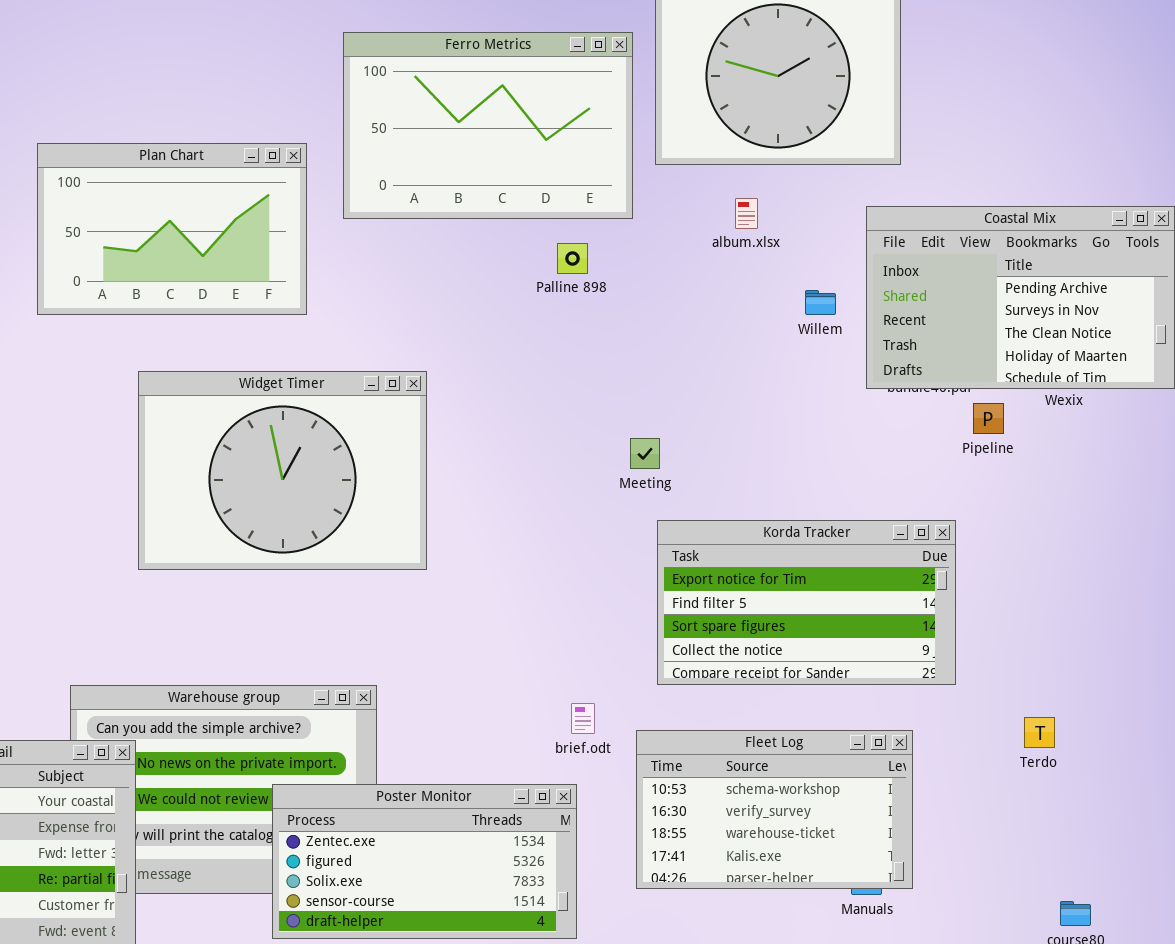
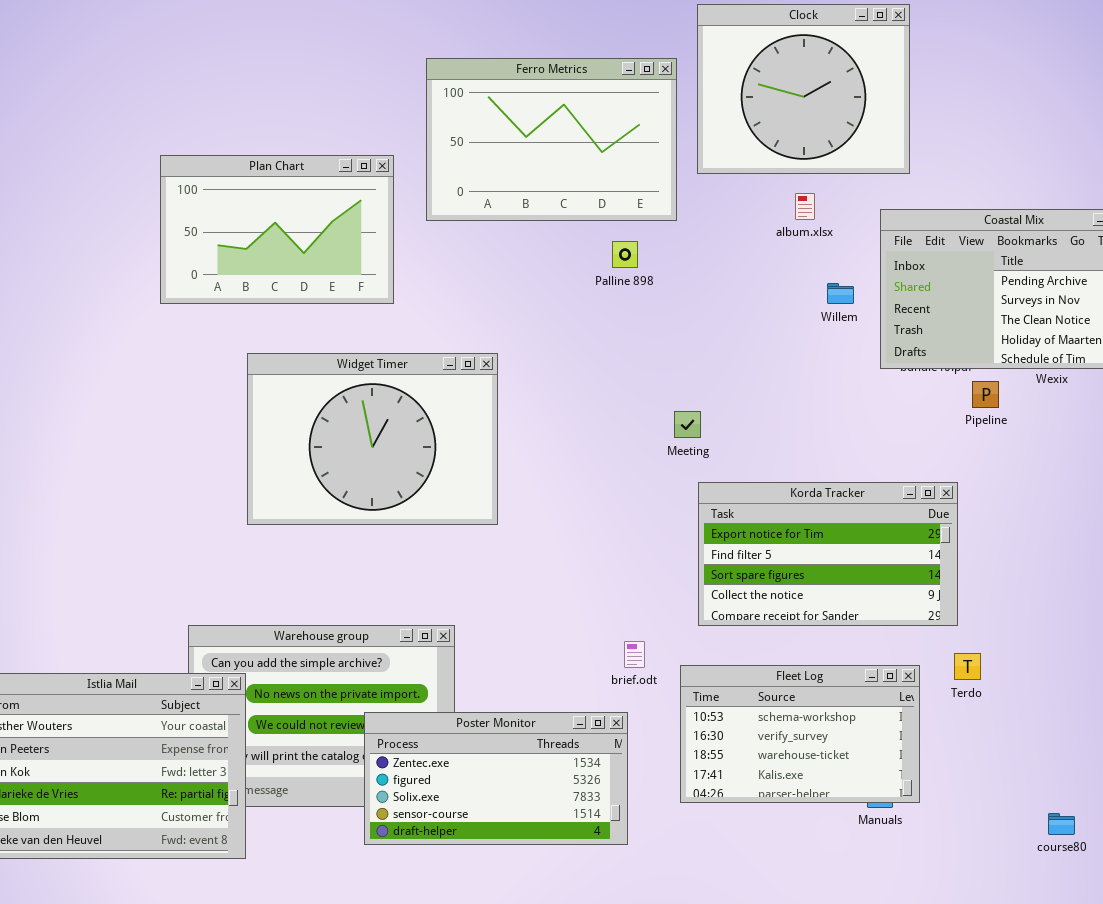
album.xlsx: [735,198,758,229] -> [795,193,815,220], moved
Terdo: [1024,717,1055,748] -> [954,653,981,680], moved

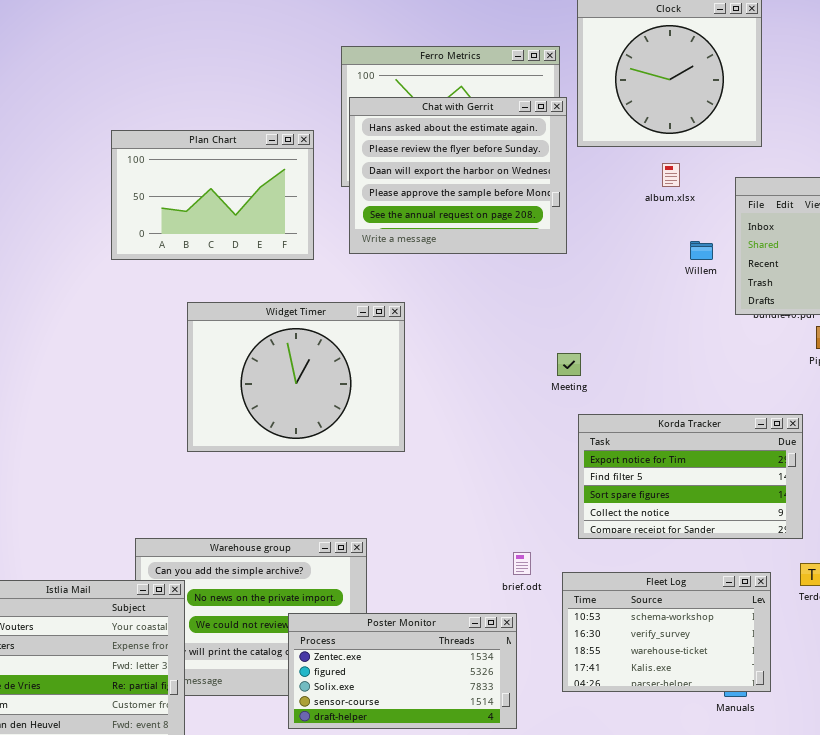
Chat with Gerrit: none -> [349,97,567,254], opened

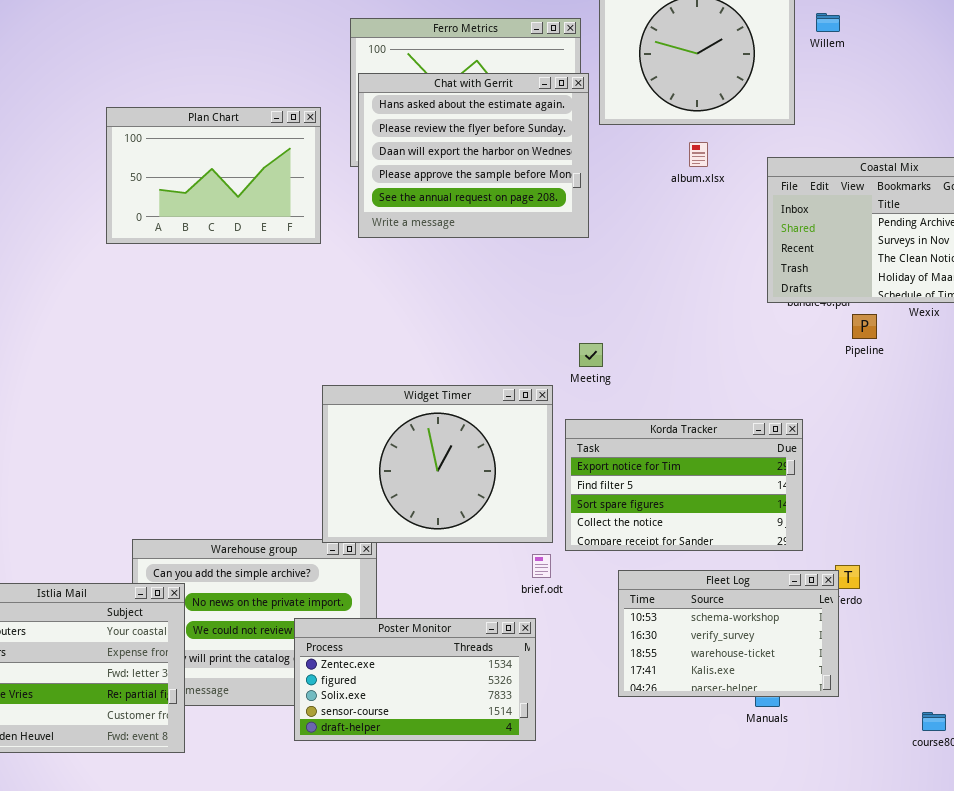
Willem: [690,241,713,260] -> [816,13,840,32], moved
Widget Timer: [187,302,405,452] -> [322,385,553,543], moved
Korda Tracker: [578,414,803,539] -> [565,419,803,551], moved
Fleet Log: [562,572,771,692] -> [618,570,839,697], moved

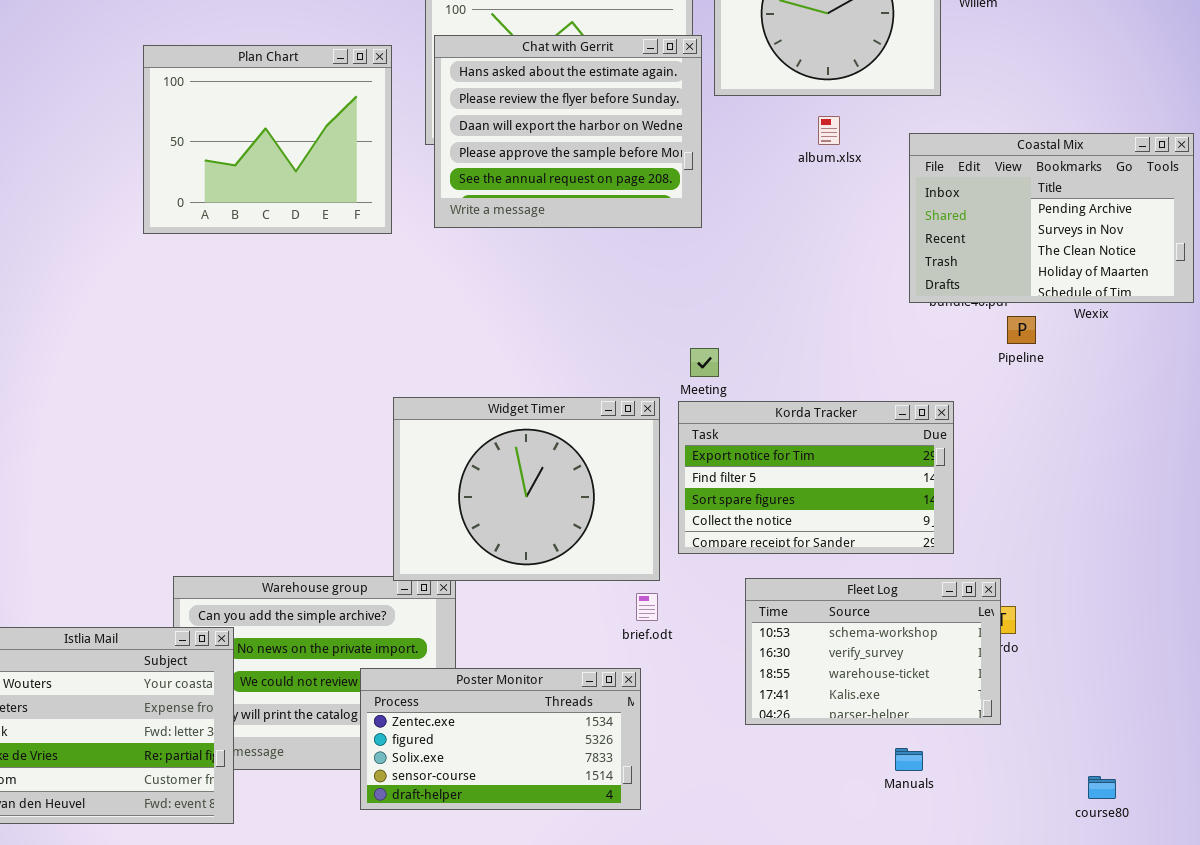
Plan Chart: [106,107,321,244] -> [143,45,392,234], resized
Korda Tracker: [565,419,803,551] -> [678,401,954,554], moved
Fleet Log: [618,570,839,697] -> [745,578,1001,725], moved

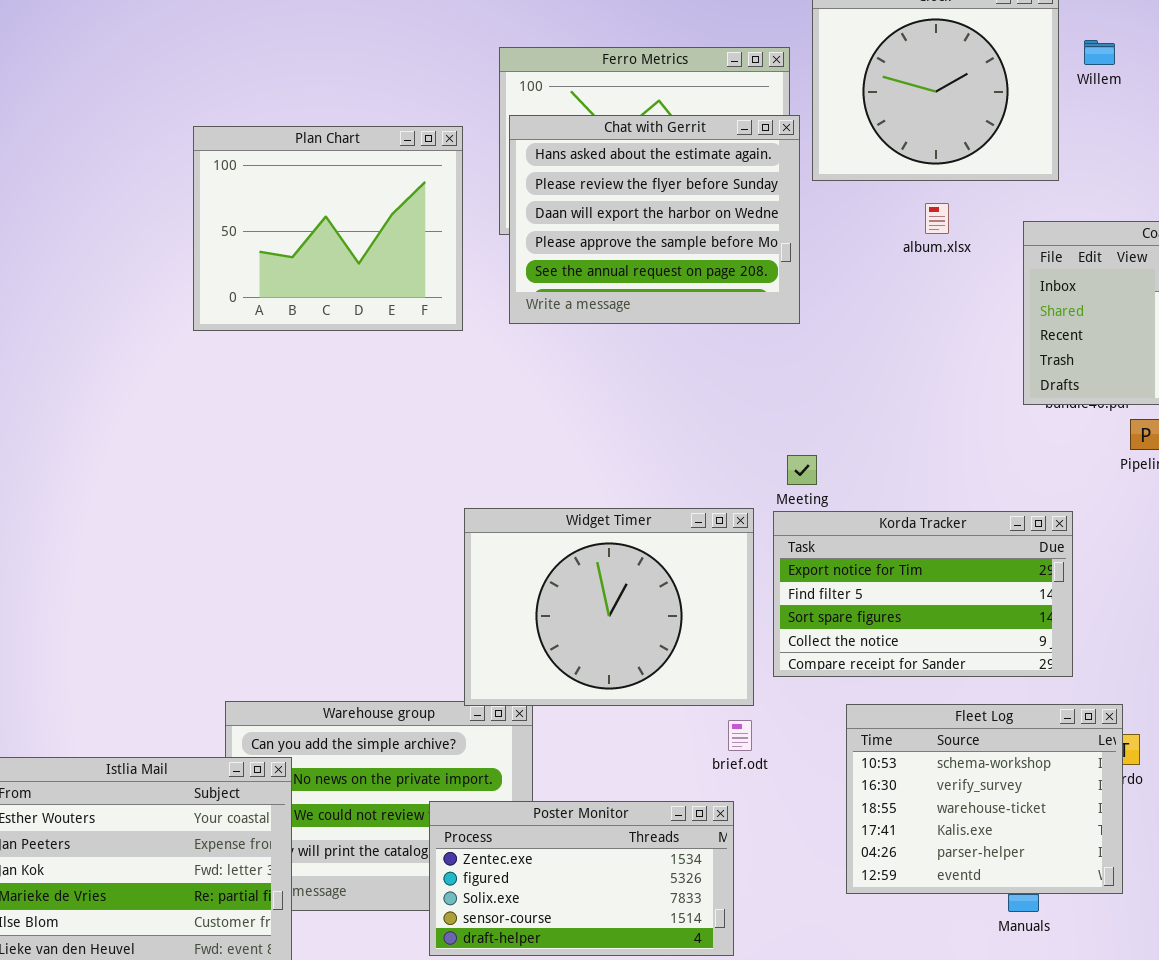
Fleet Log: [745,578,1001,725] -> [846,704,1123,894], resized

